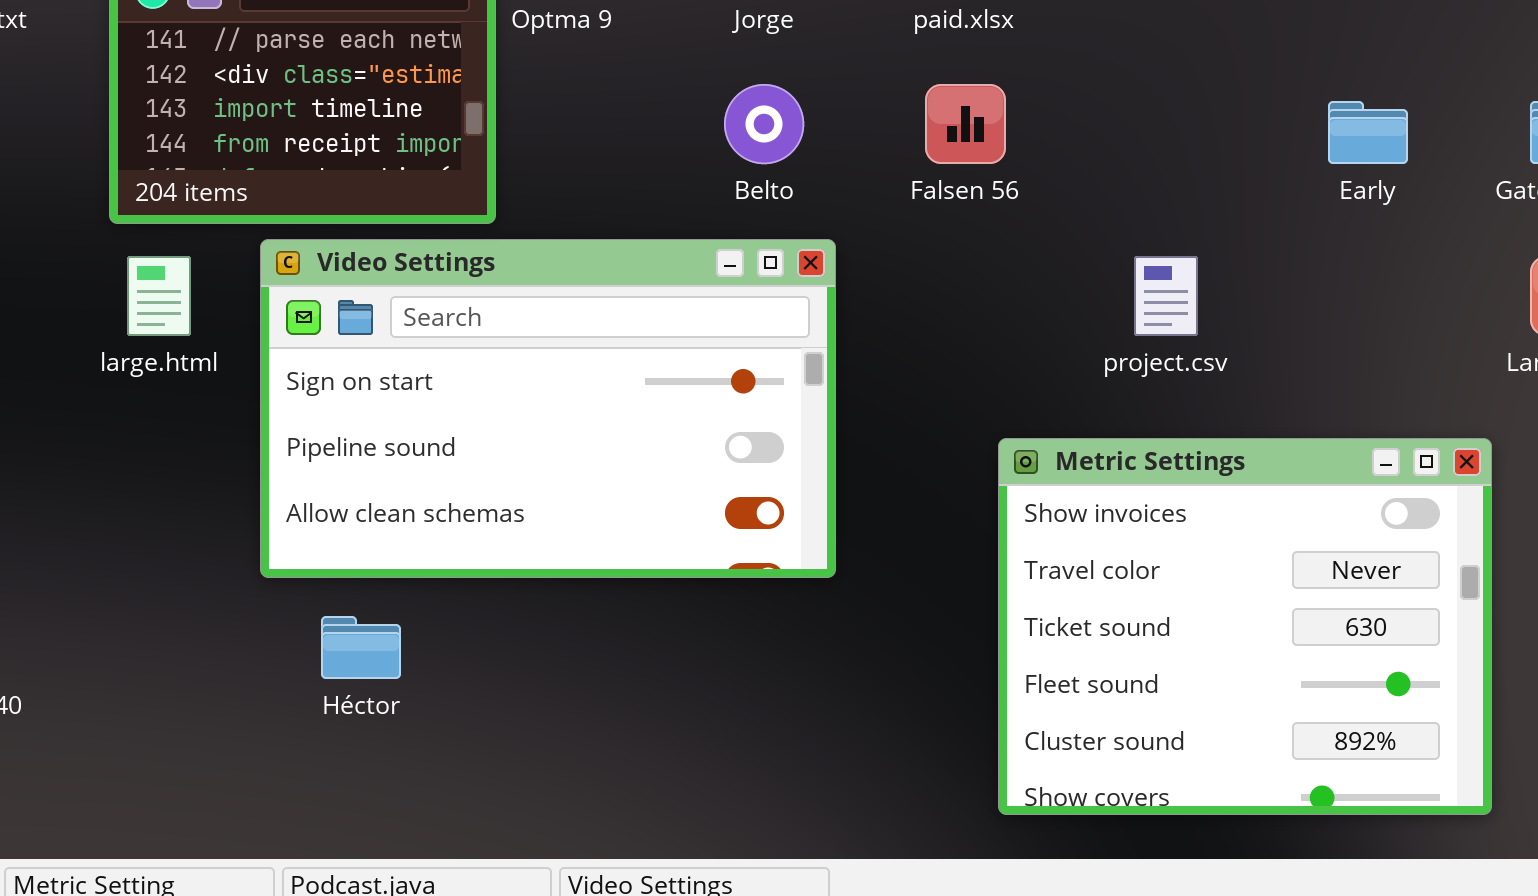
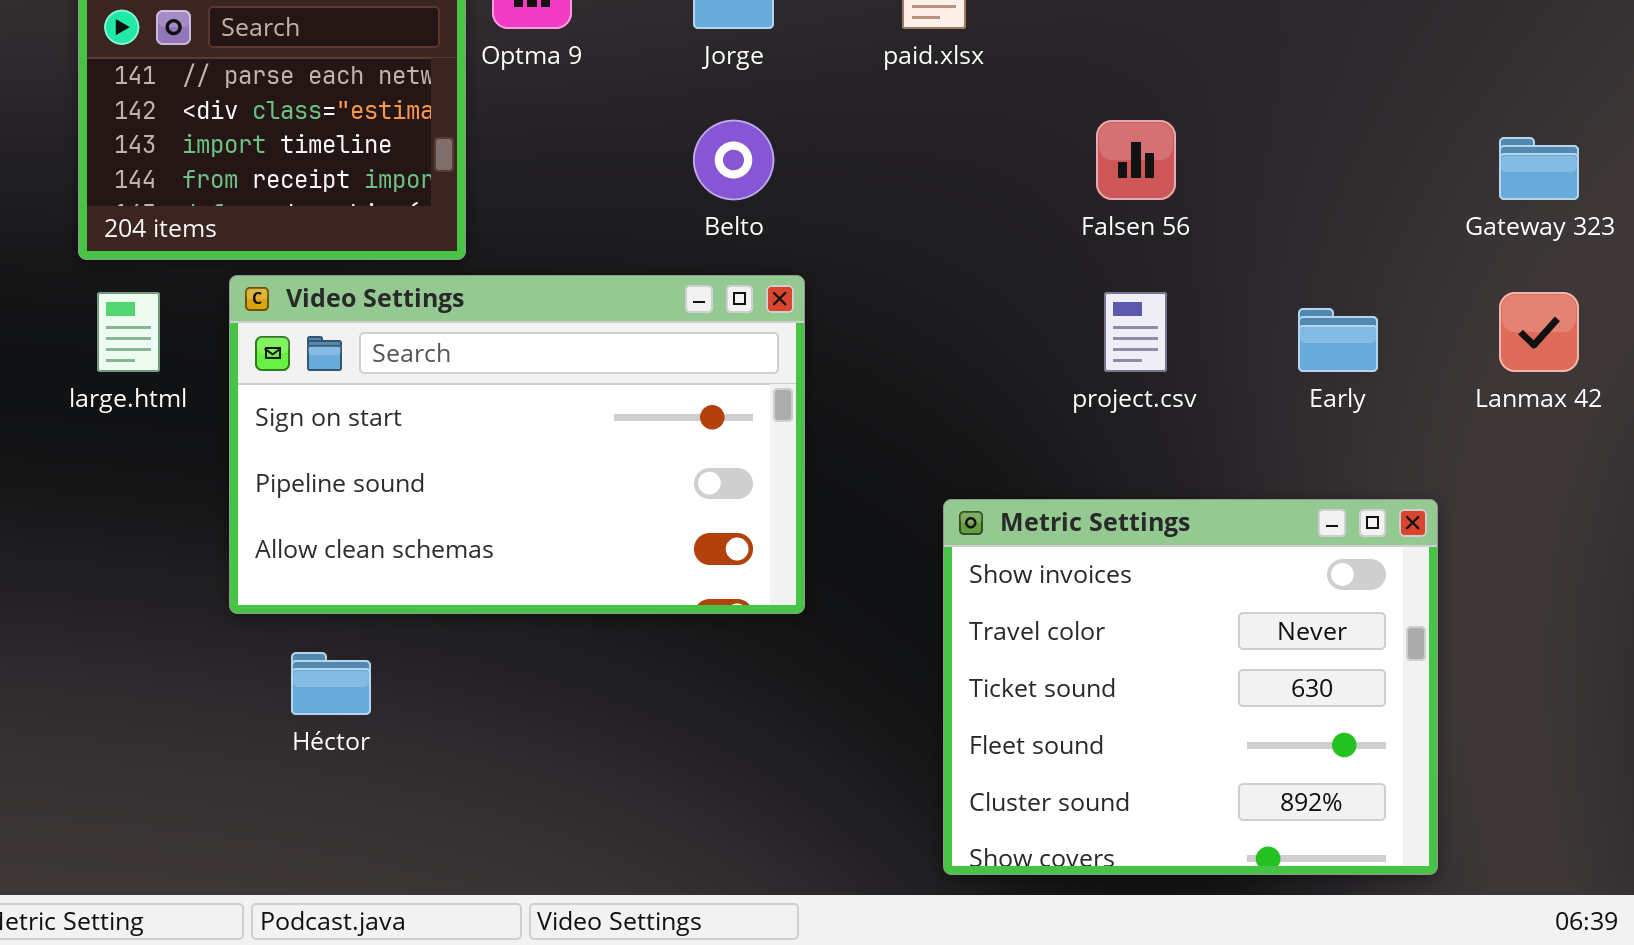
Falsen 56: [925,84,1006,164] -> [1096,120,1176,200], moved
Early: [1328,101,1408,164] -> [1298,308,1378,372], moved
Metric Settings: [998,438,1492,815] -> [943,499,1438,875], moved

